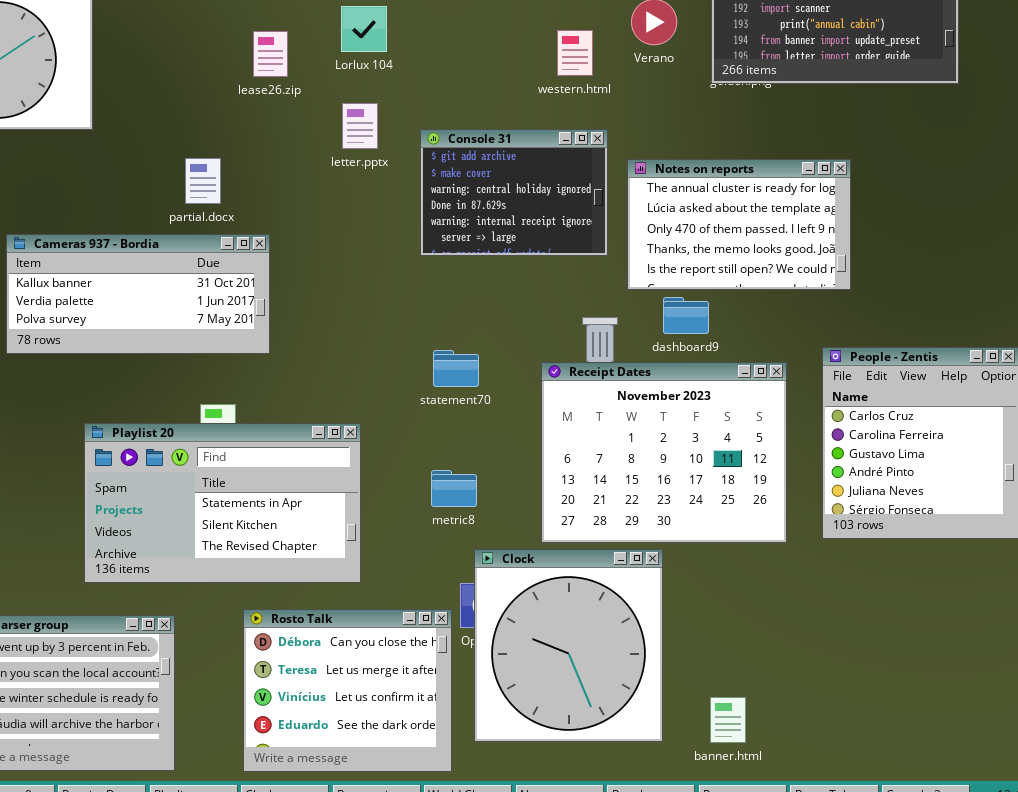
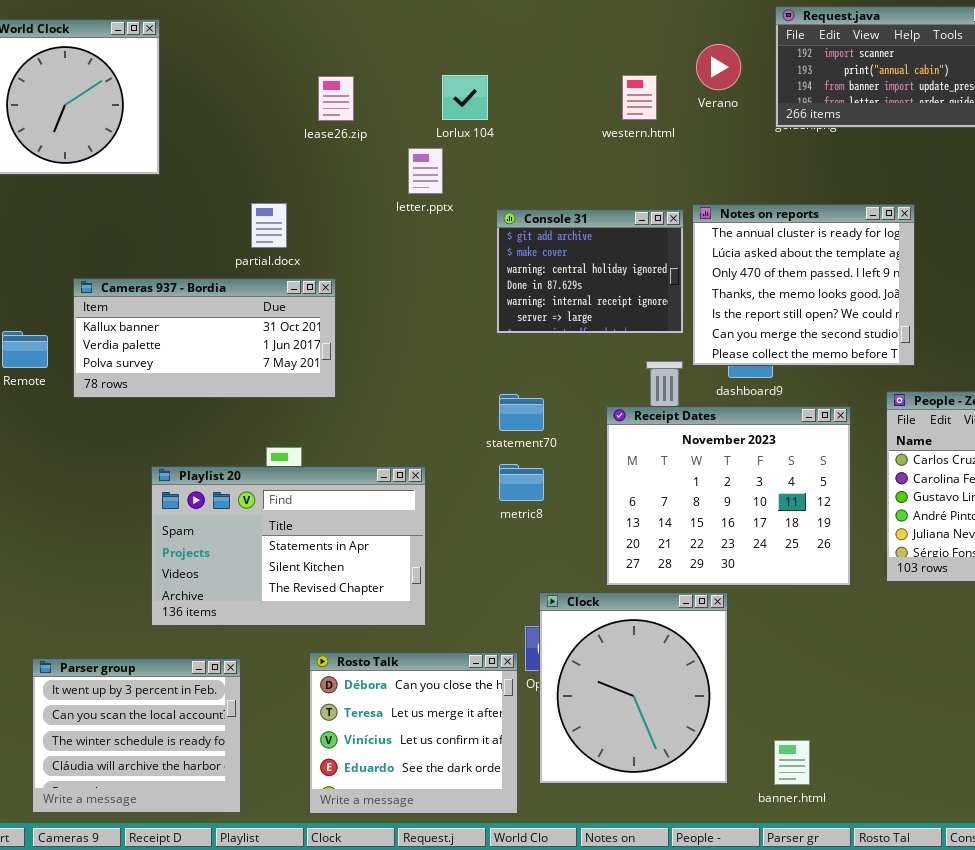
Lorlux 104: [341,6,387,52] -> [442,75,488,120], moved
Console 31: [420,129,608,256] -> [496,209,684,334], moved
Notes on reports: [627,159,851,290] -> [692,204,915,366], resized
metric8: [431,470,477,507] -> [499,464,544,501], moved

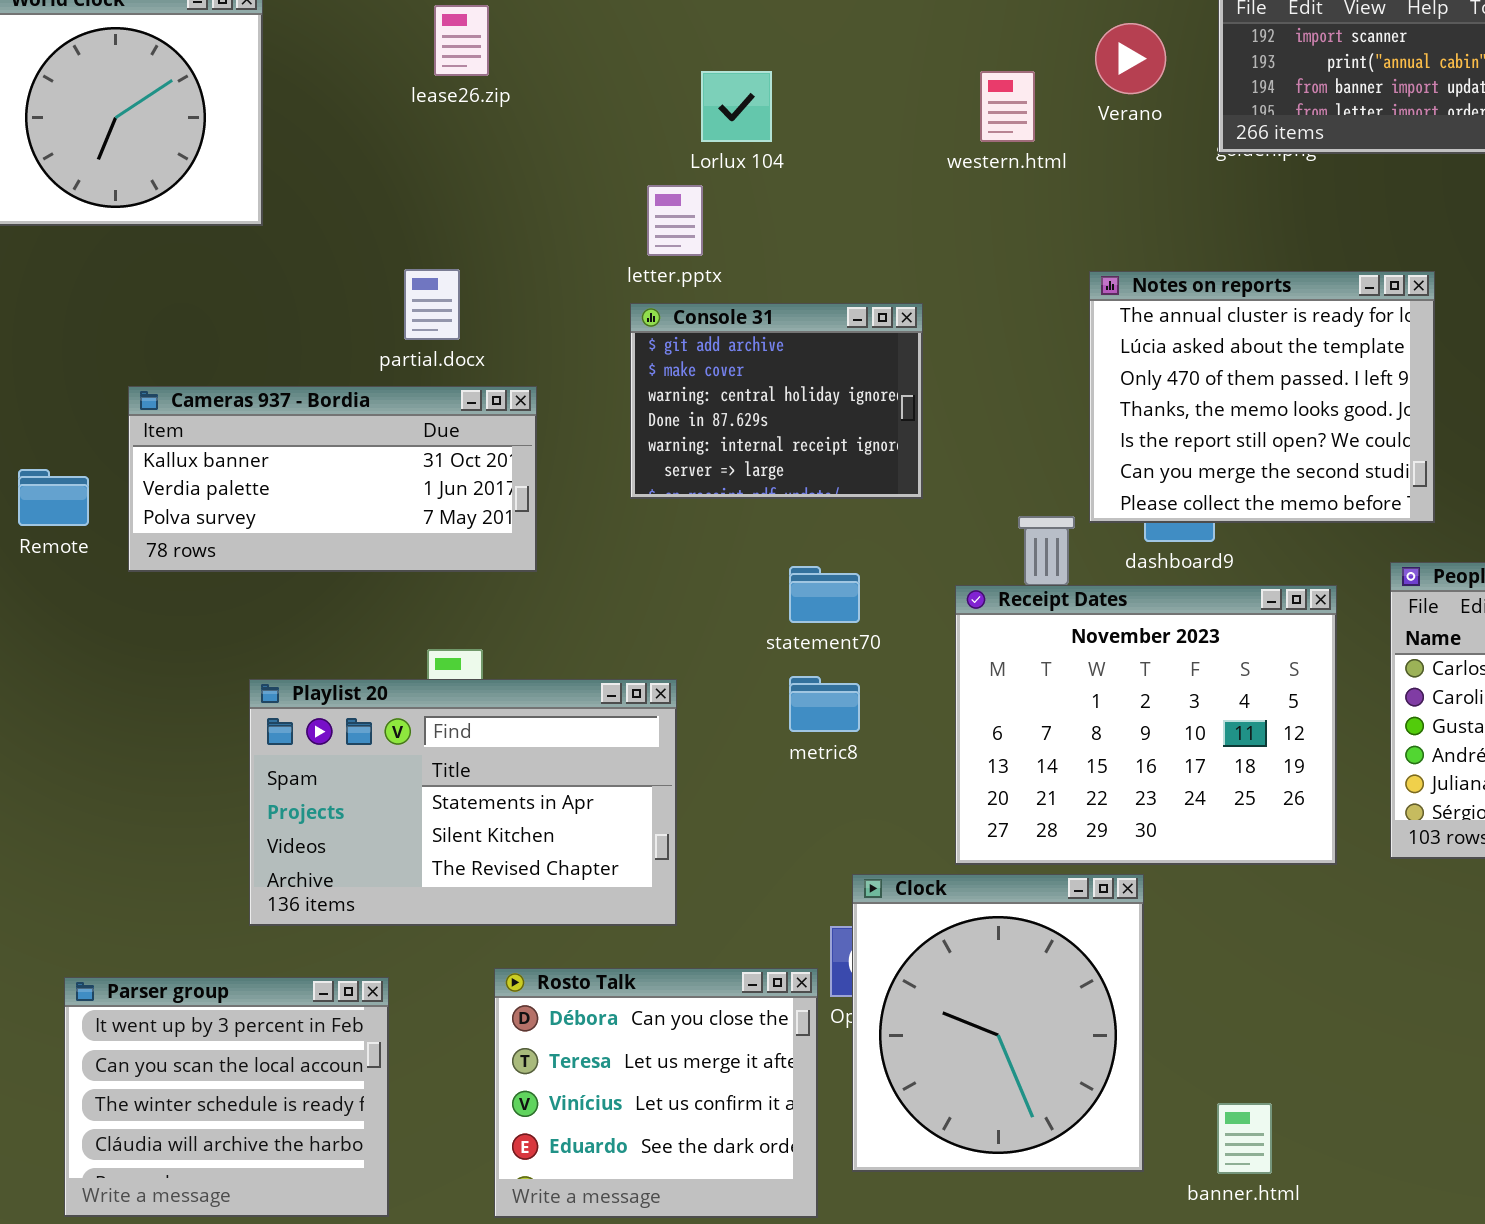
lease26.zip: [318,76,354,121] -> [434,5,489,76], moved
Console 31: [496,209,684,334] -> [630,303,923,499], moved

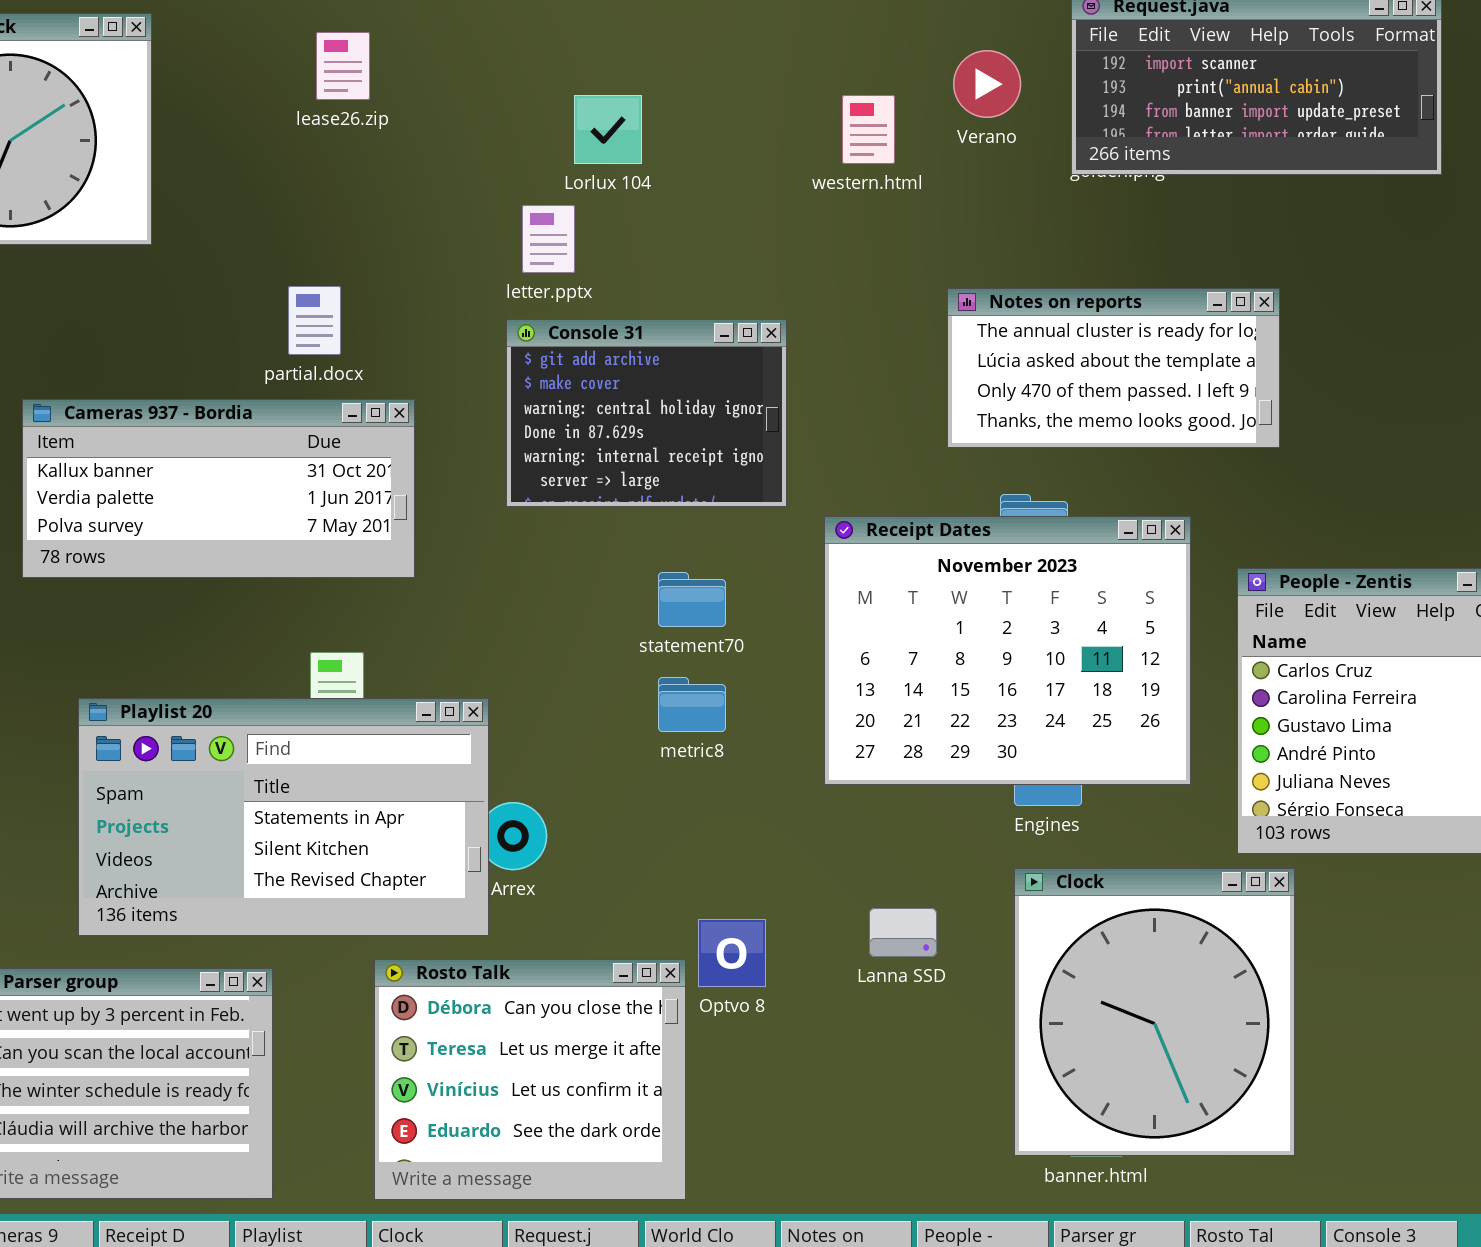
Notes on reports: [1089,271,1435,523] -> [947,288,1280,448], resized
Receipt Dates: [955,585,1337,865] -> [824,516,1191,785], moved
Playlist 20: [249,679,677,926] -> [78,698,489,936], moved
Clock: [852,874,1144,1172] -> [1014,868,1295,1156], moved

